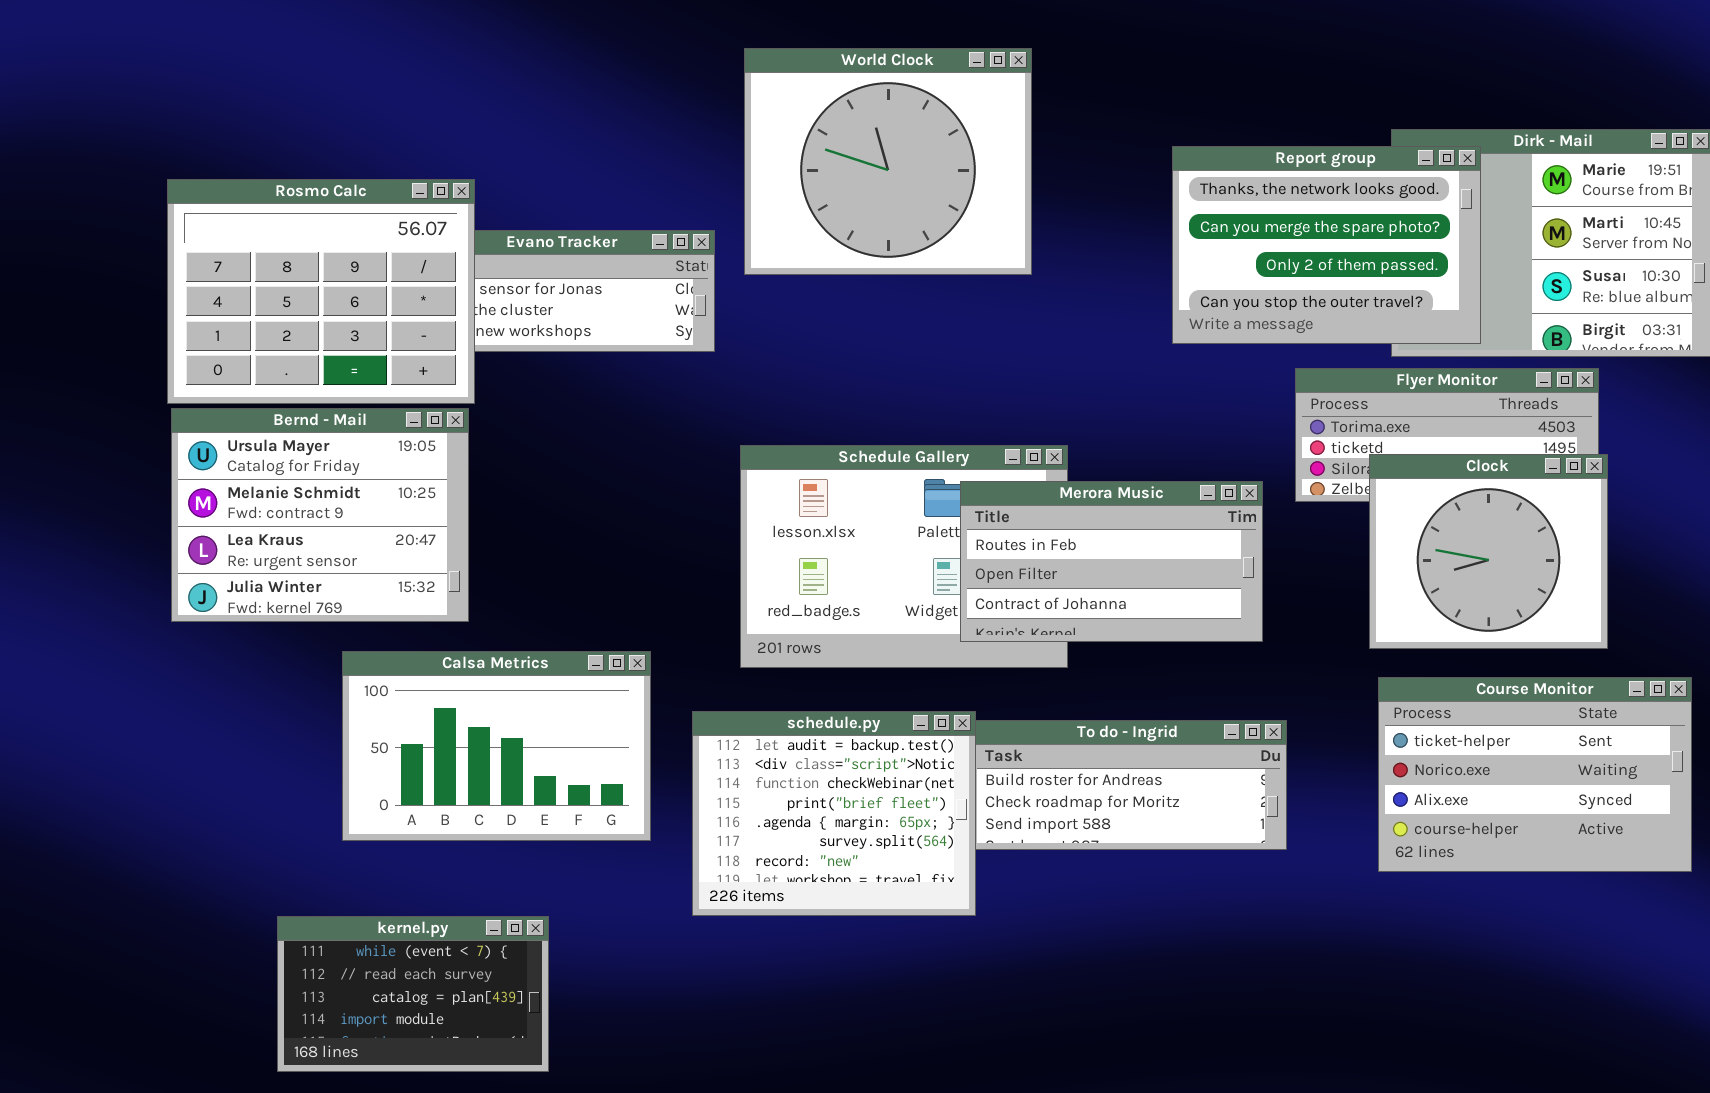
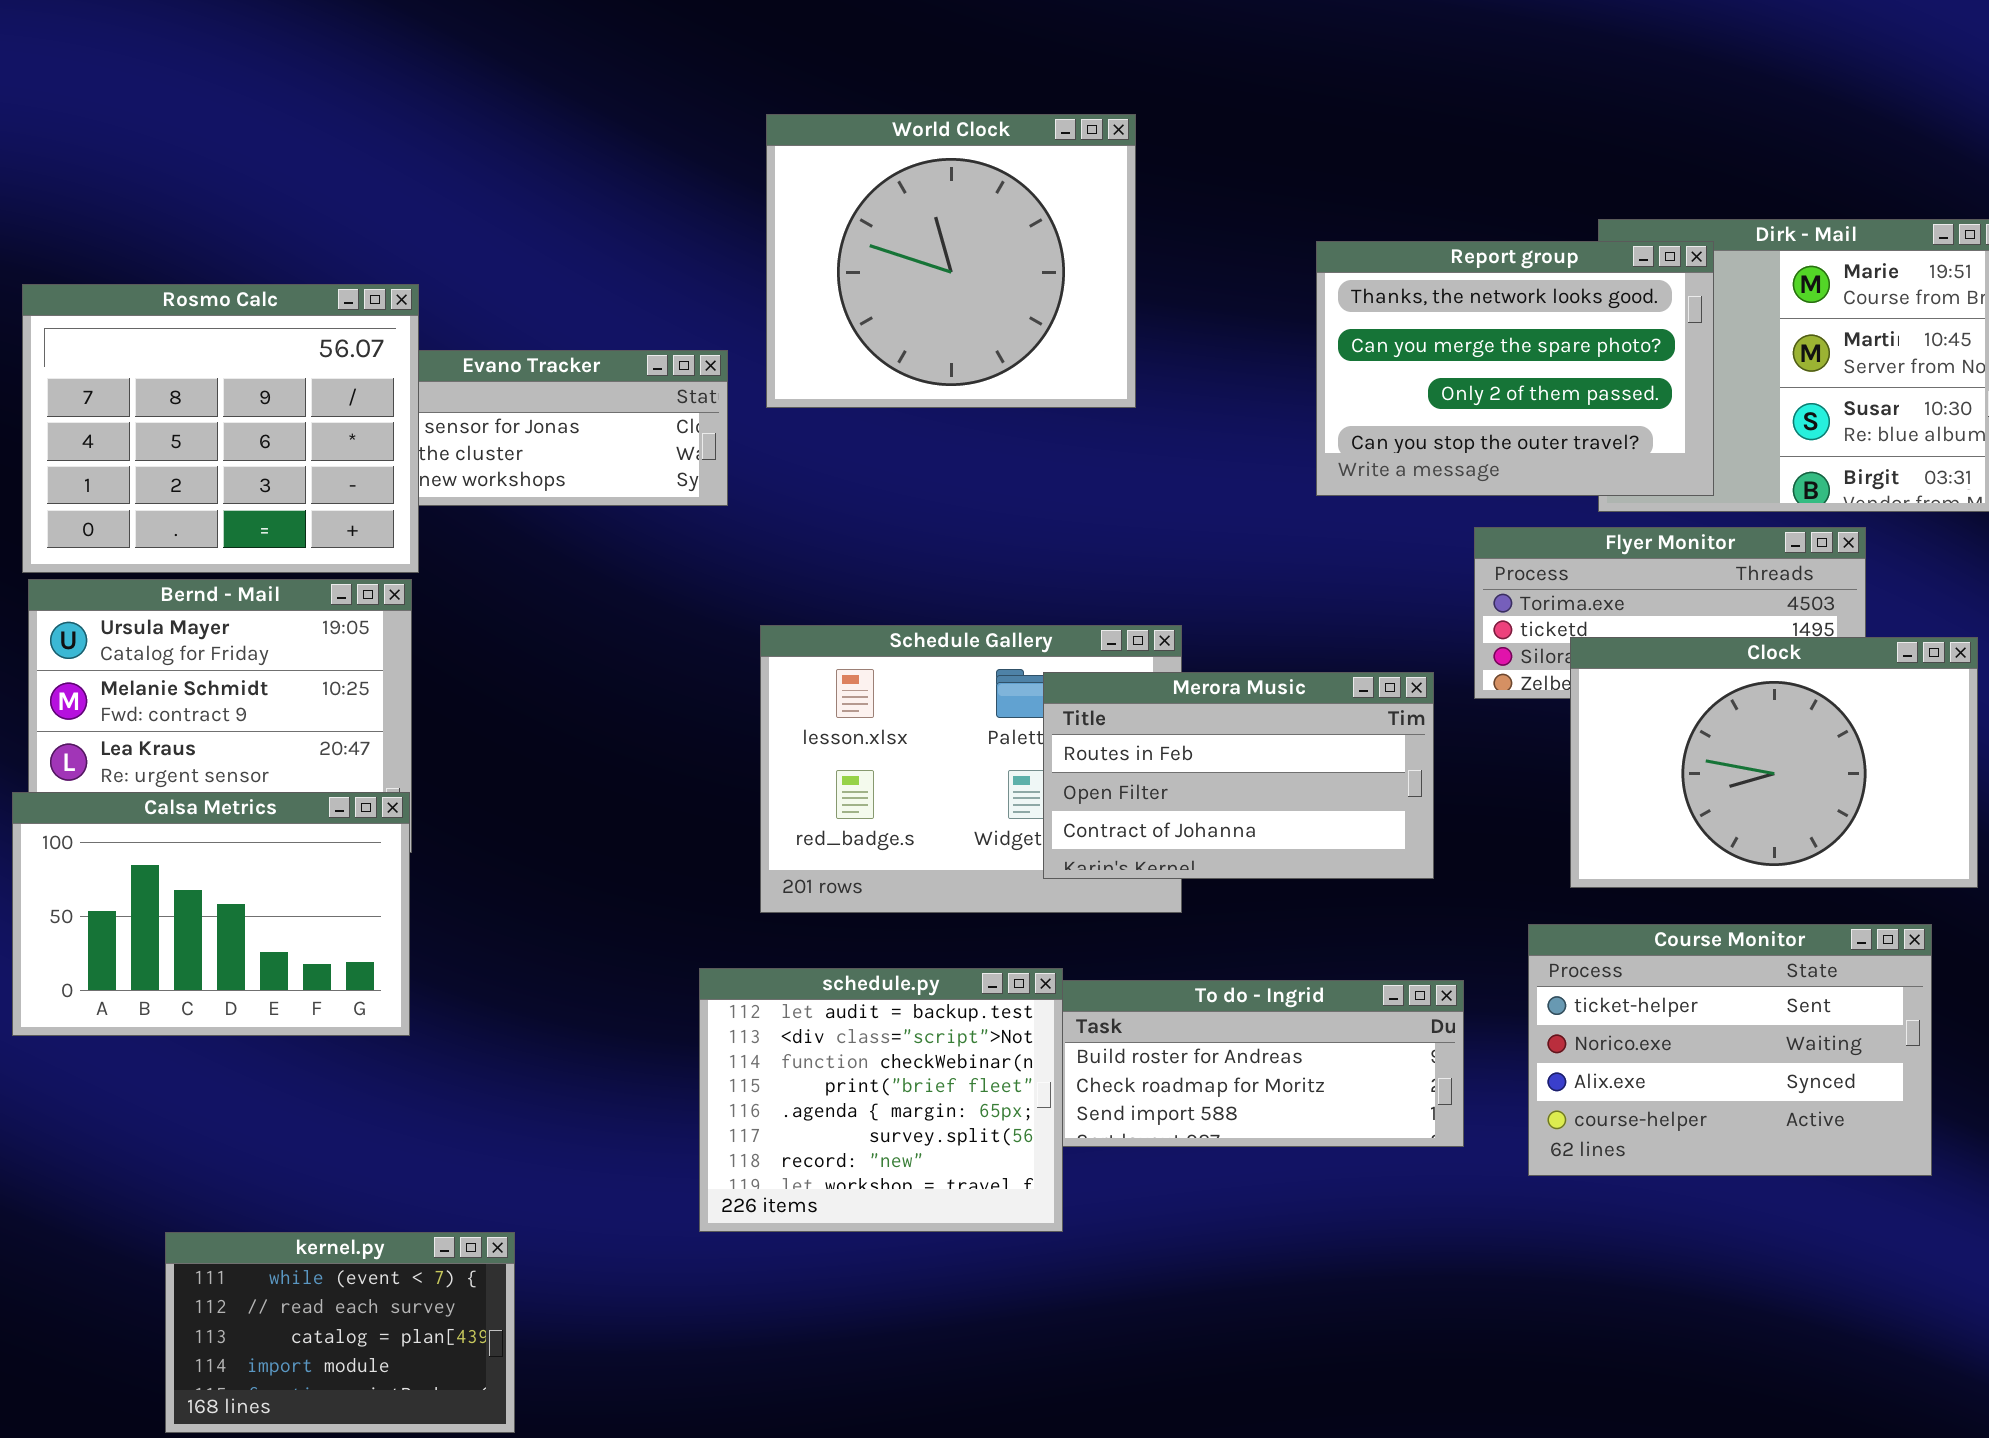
Clock: [1369,454,1608,649] -> [1570,637,1978,888], resized
Calsa Metrics: [342,651,651,841] -> [12,792,410,1036], moved
Course Monitor: [1378,677,1692,872] -> [1528,924,1932,1176], moved

